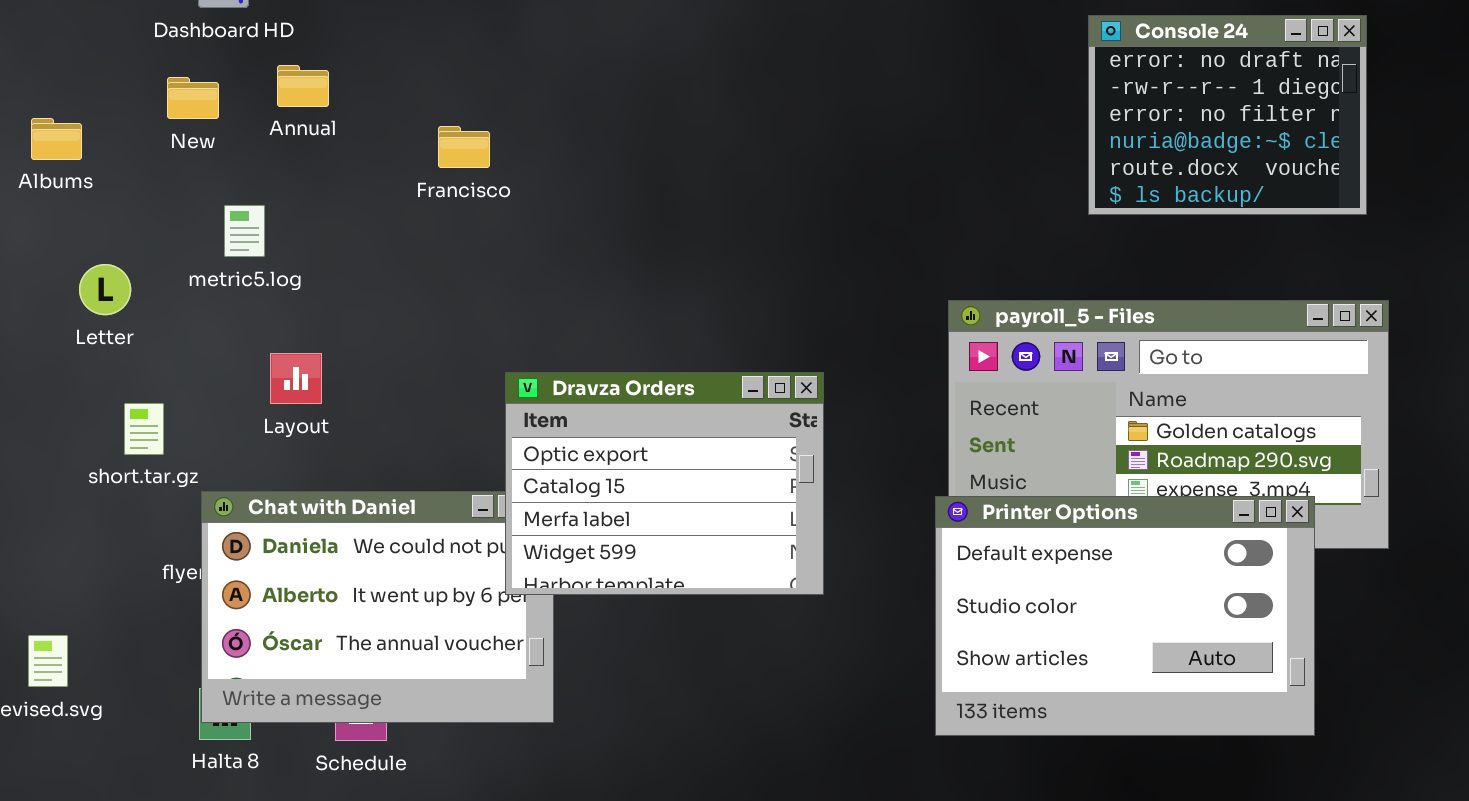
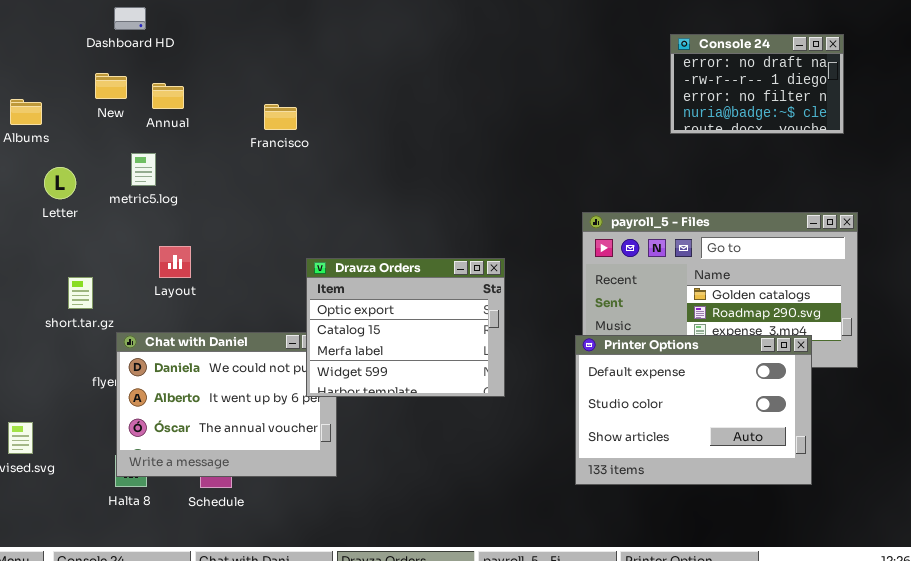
Console 24: [1088,15,1367,215] -> [670,34,844,134], resized
Annual: [277,65,329,107] -> [152,83,184,109], moved
Letter: [79,264,131,315] -> [44,167,76,199], moved

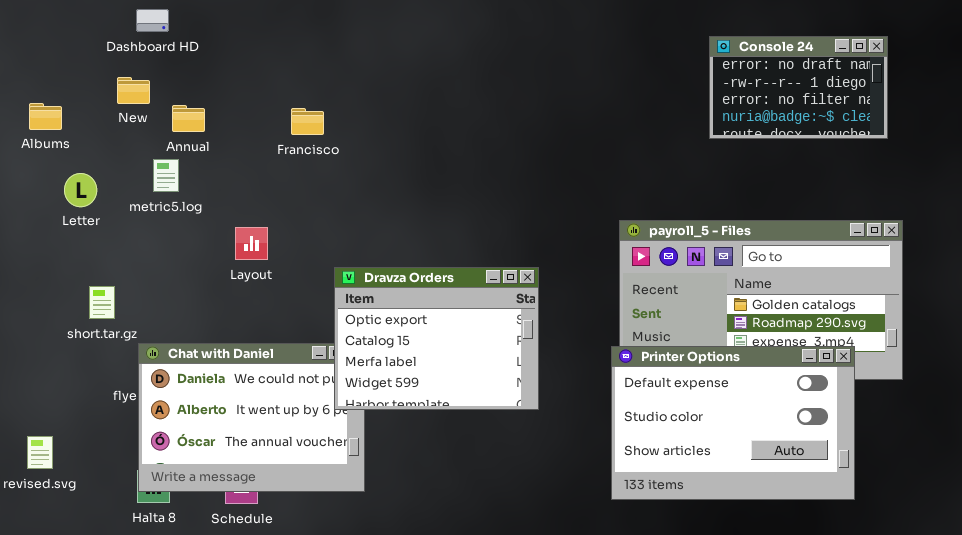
Annual: [152,83,184,109] -> [172,105,205,132], moved
Layout: [159,246,191,278] -> [235,227,268,260], moved

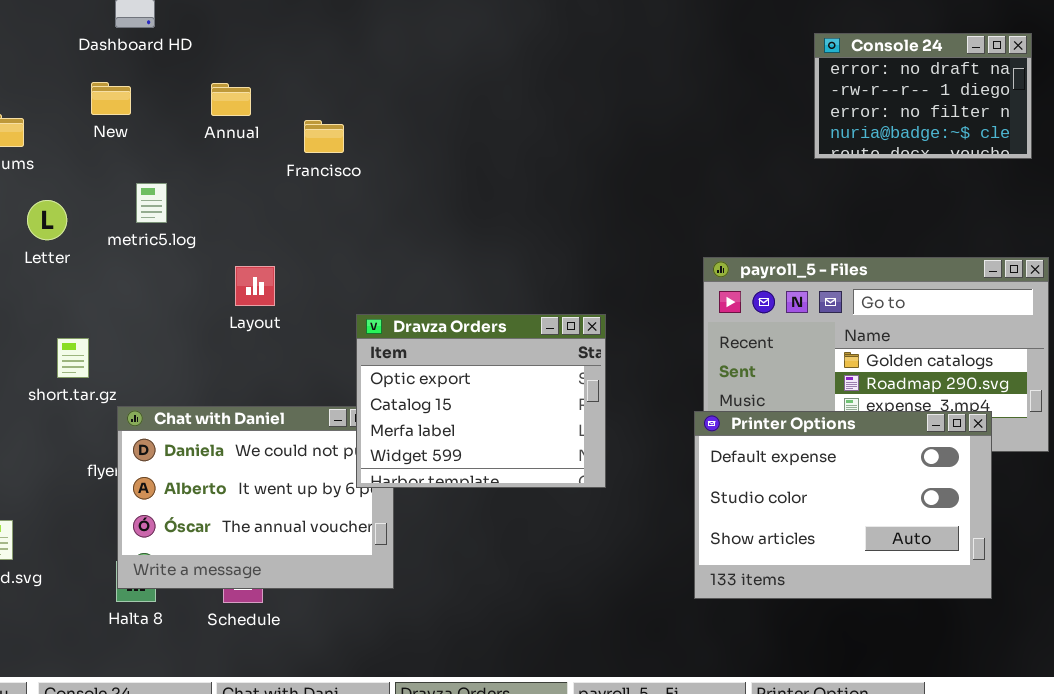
Annual: [172,105,205,132] -> [211,83,251,116], moved

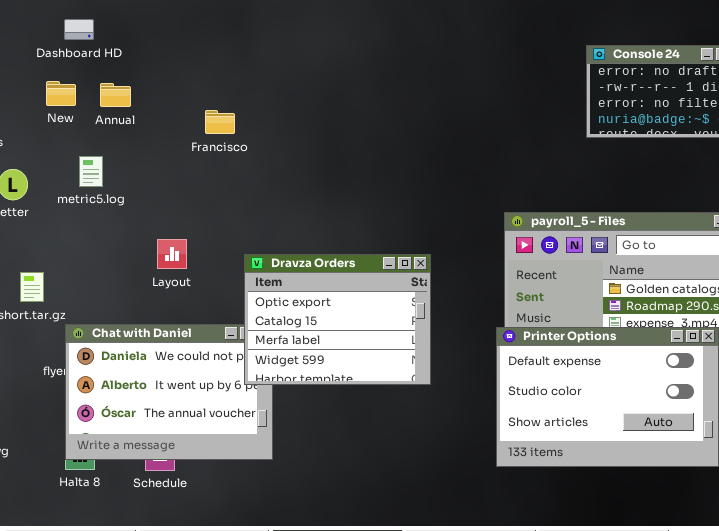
Annual: [211,83,251,116] -> [100,83,131,107], moved
Layout: [235,266,275,306] -> [157,239,187,269], moved

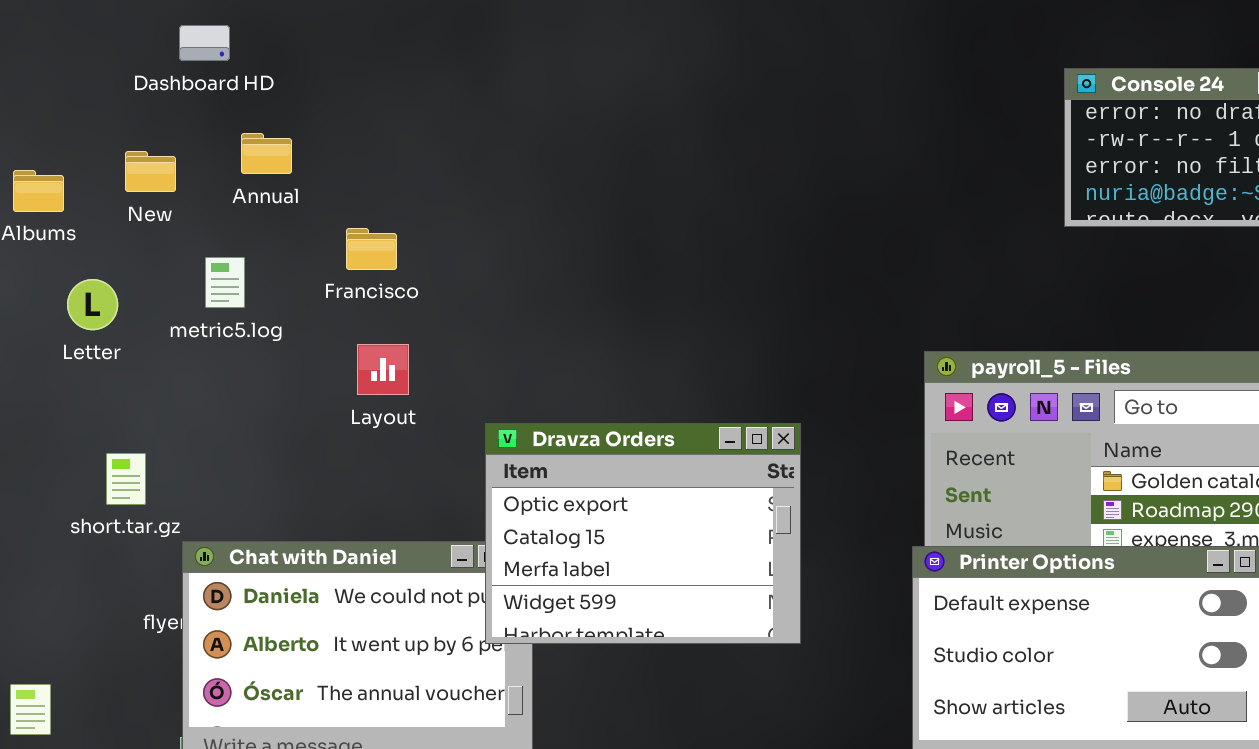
New: [46,81,76,106] -> [125,151,176,192], moved
Francisco: [205,110,235,134] -> [346,228,397,270], moved
Layout: [157,239,187,269] -> [357,344,409,395], moved

